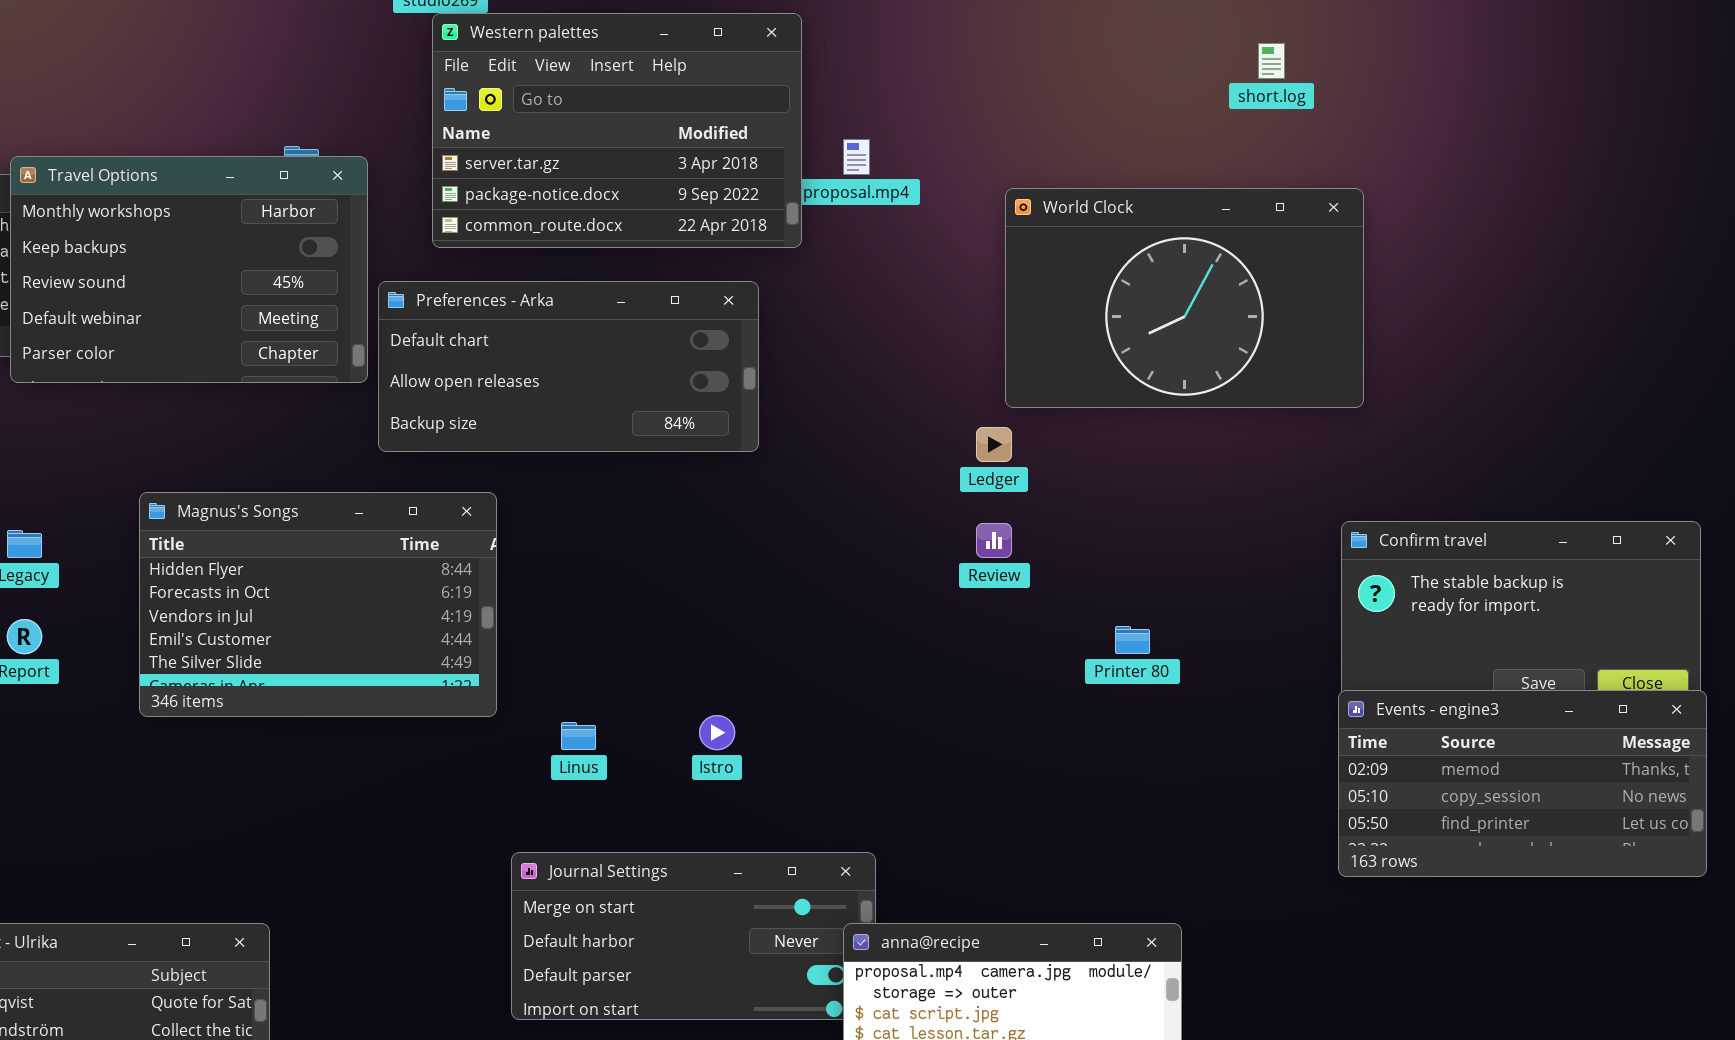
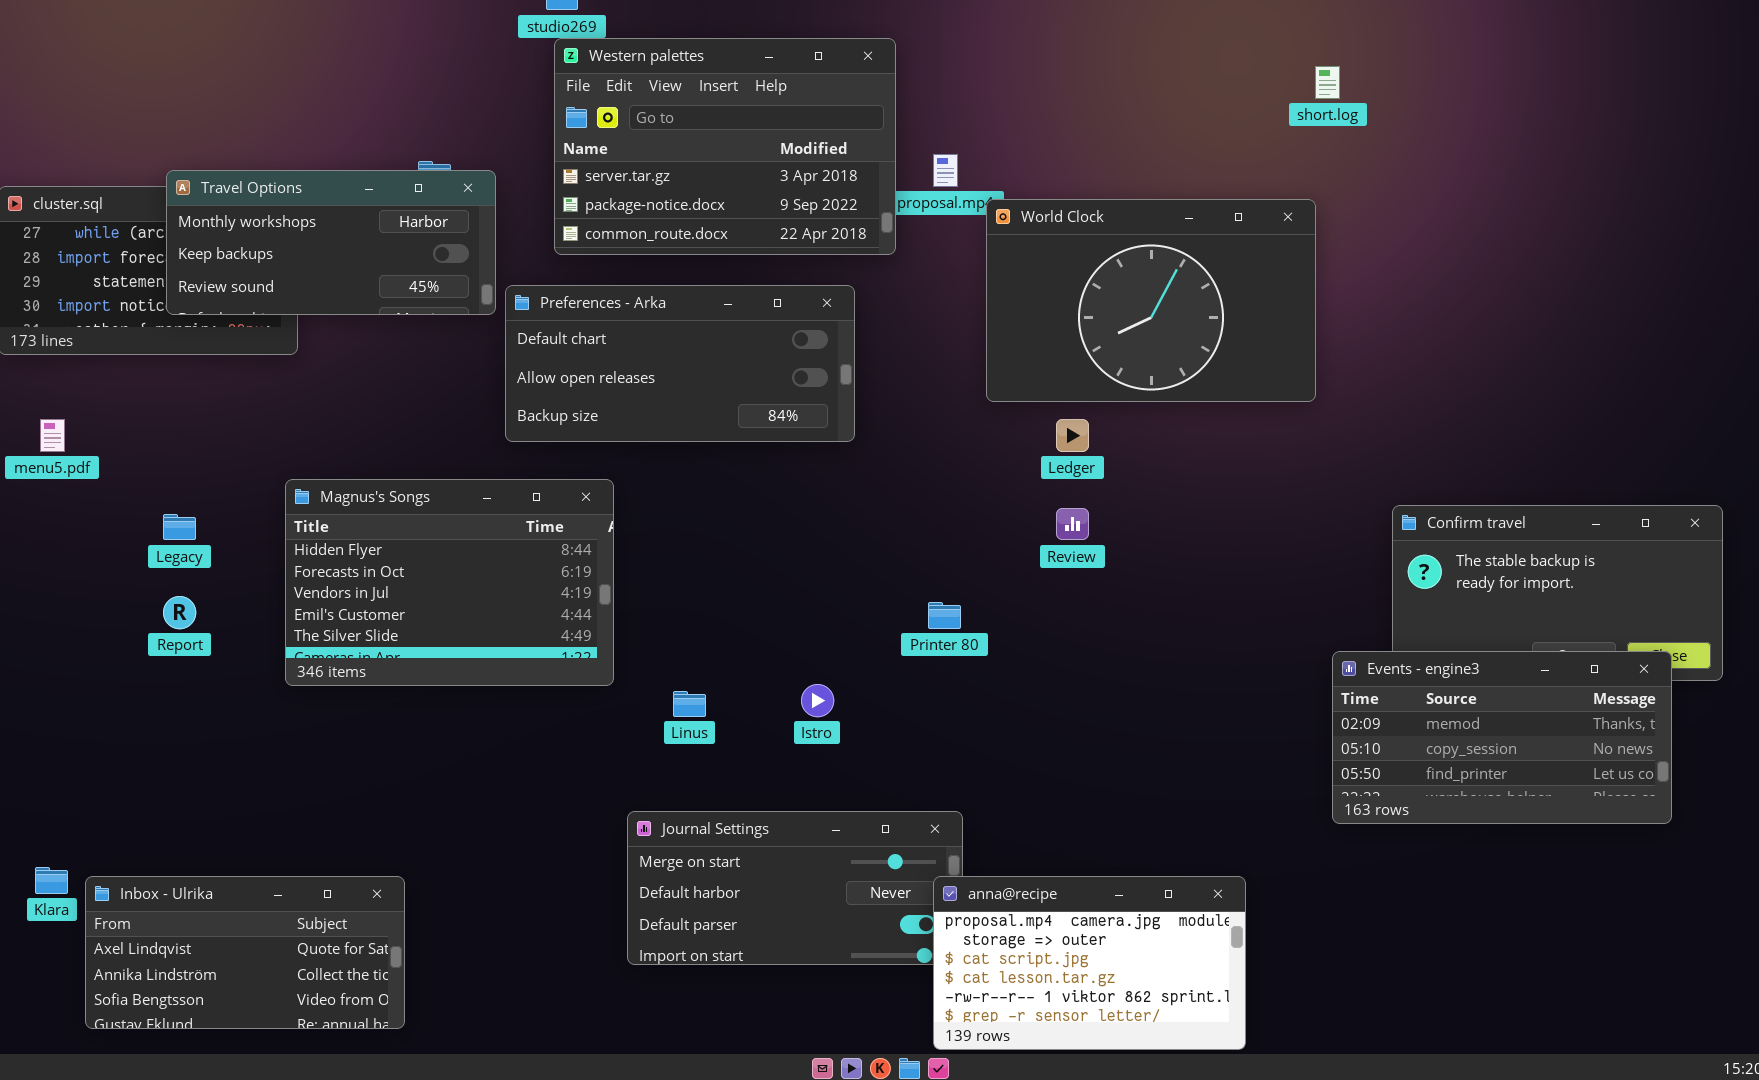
Travel Options: [10,156,368,383] -> [166,170,496,315], resized
World Clock: [1005,188,1364,408] -> [986,199,1316,402], moved
Printer 80: [1115,626,1150,654] -> [928,602,961,629], moved
Events - engine3: [1338,690,1707,877] -> [1332,651,1672,824], moved

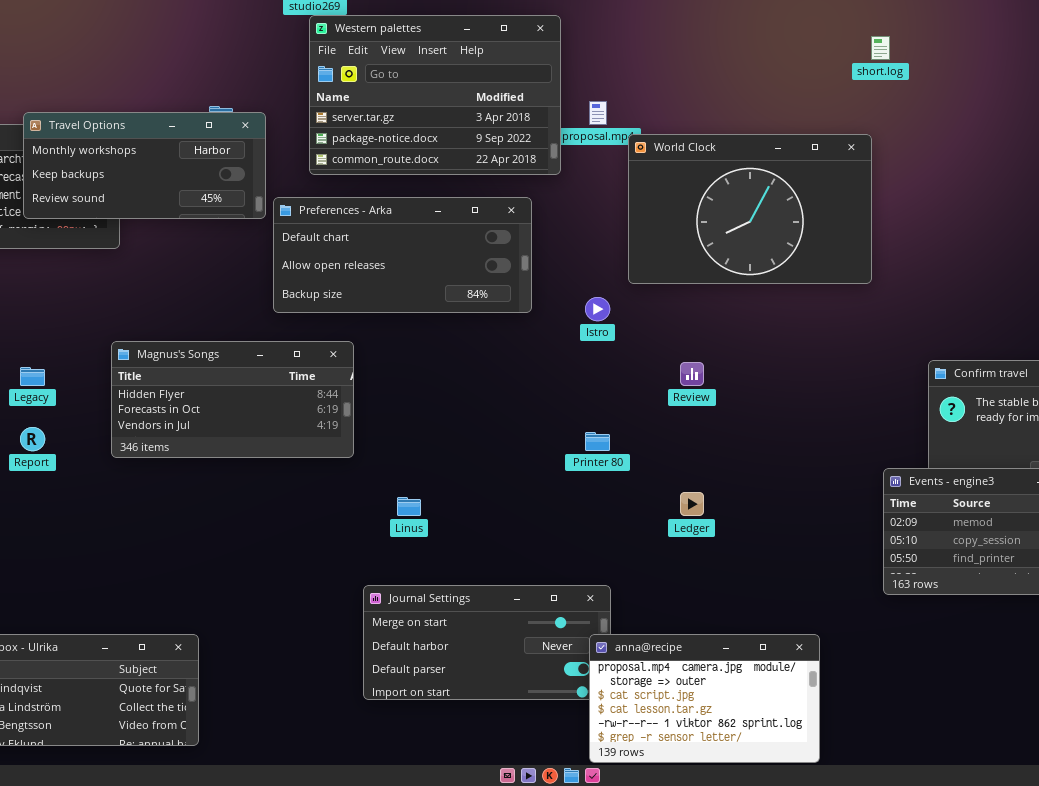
Ledger: [1056,419,1089,452] -> [680,492,704,516], moved
Magnus's Songs: [285,479,614,686] -> [111,341,354,458], resized
Istro: [801,684,834,717] -> [585,297,610,321], moved

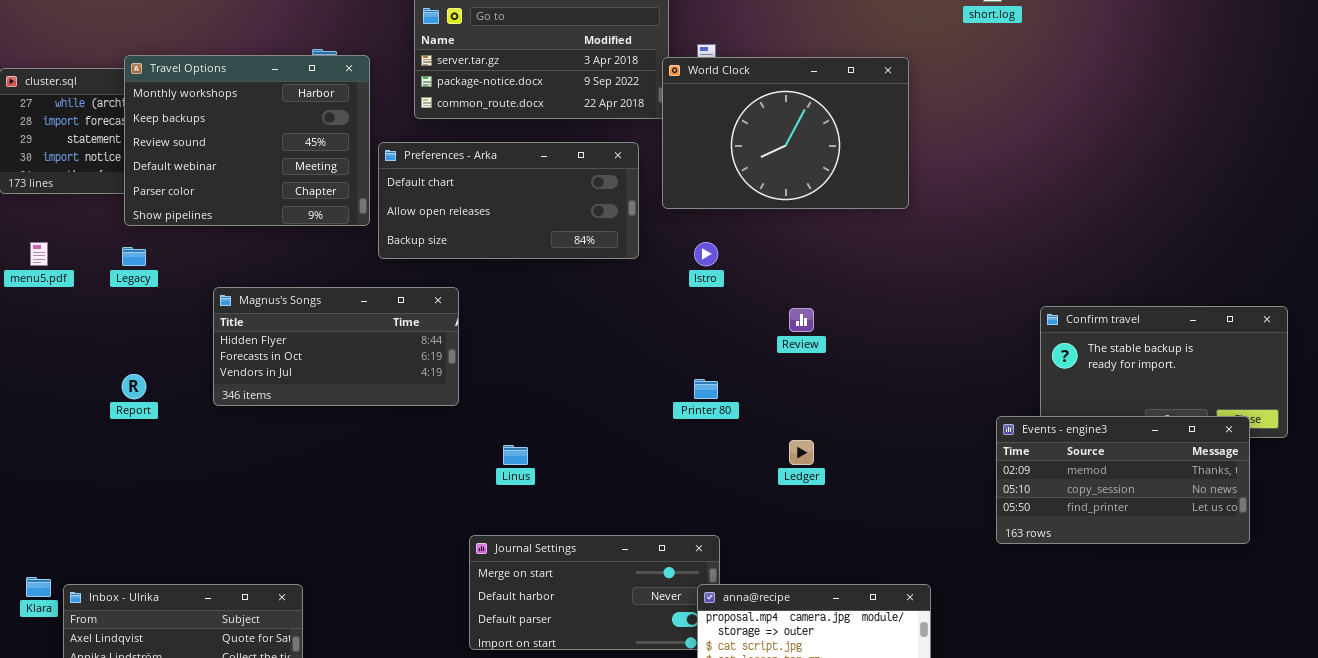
Travel Options: [23,112,266,219] -> [124,55,370,226], resized
World Clock: [628,134,872,284] -> [662,57,909,209], moved
Legacy: [20,367,45,386] -> [122,247,146,266], moved

